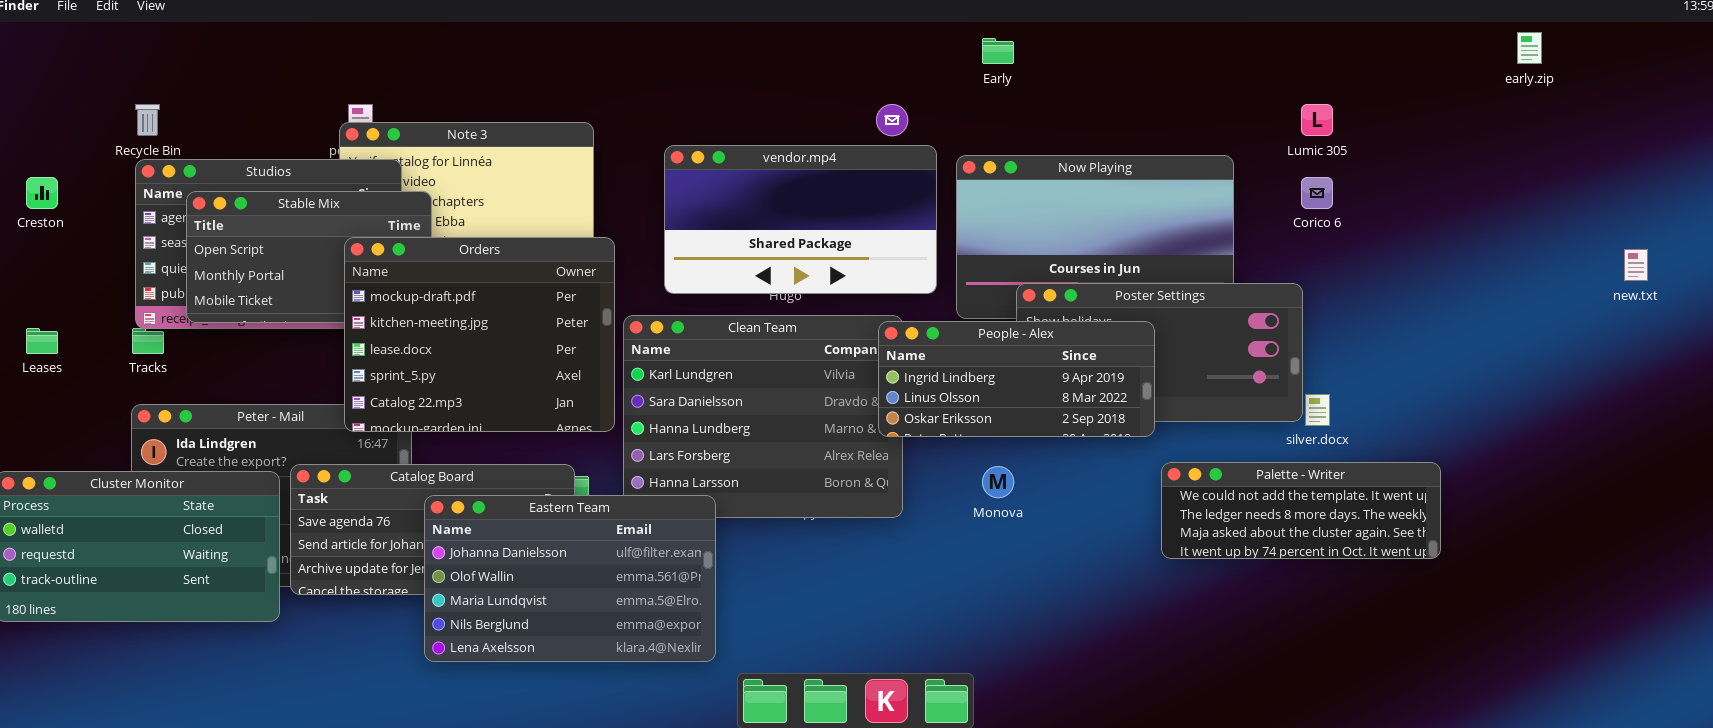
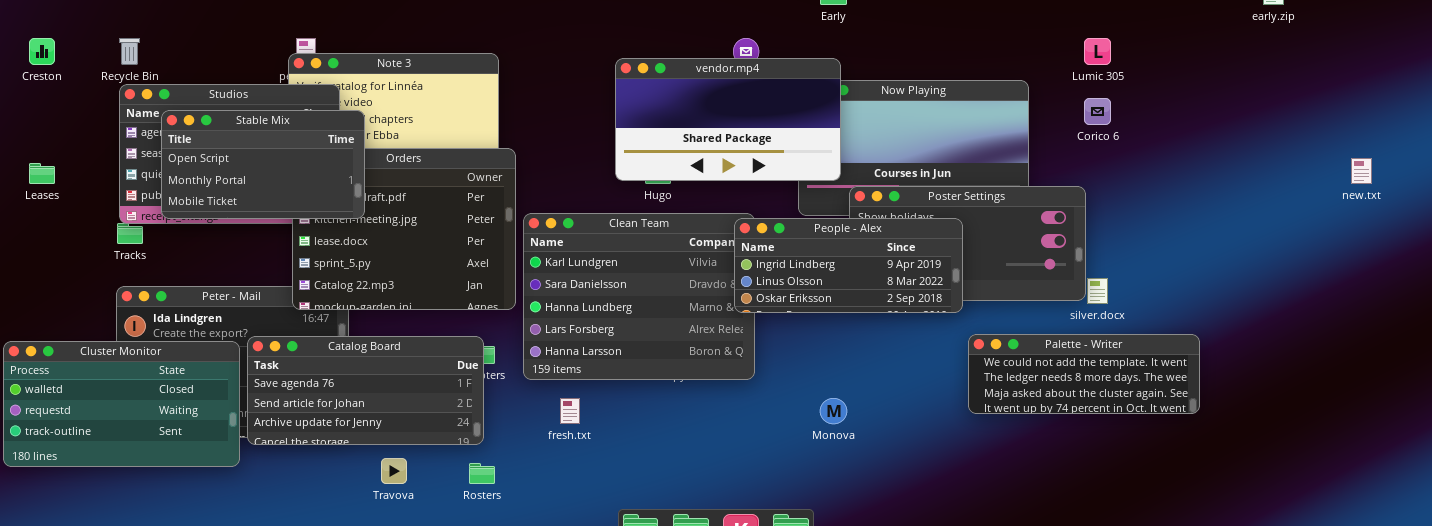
vendor.mp4: [664,145,937,294] -> [615,58,841,181], moved
Creston: [26,177,58,209] -> [29,38,55,65], moved
Stable Mix: [186,191,432,323] -> [161,110,365,219], raised
Leases: [26,328,58,354] -> [29,163,55,184], moved
Monova: [982,466,1014,498] -> [820,398,847,424], moved
Eastern Team: [424,495,716,662] -> none, closed

